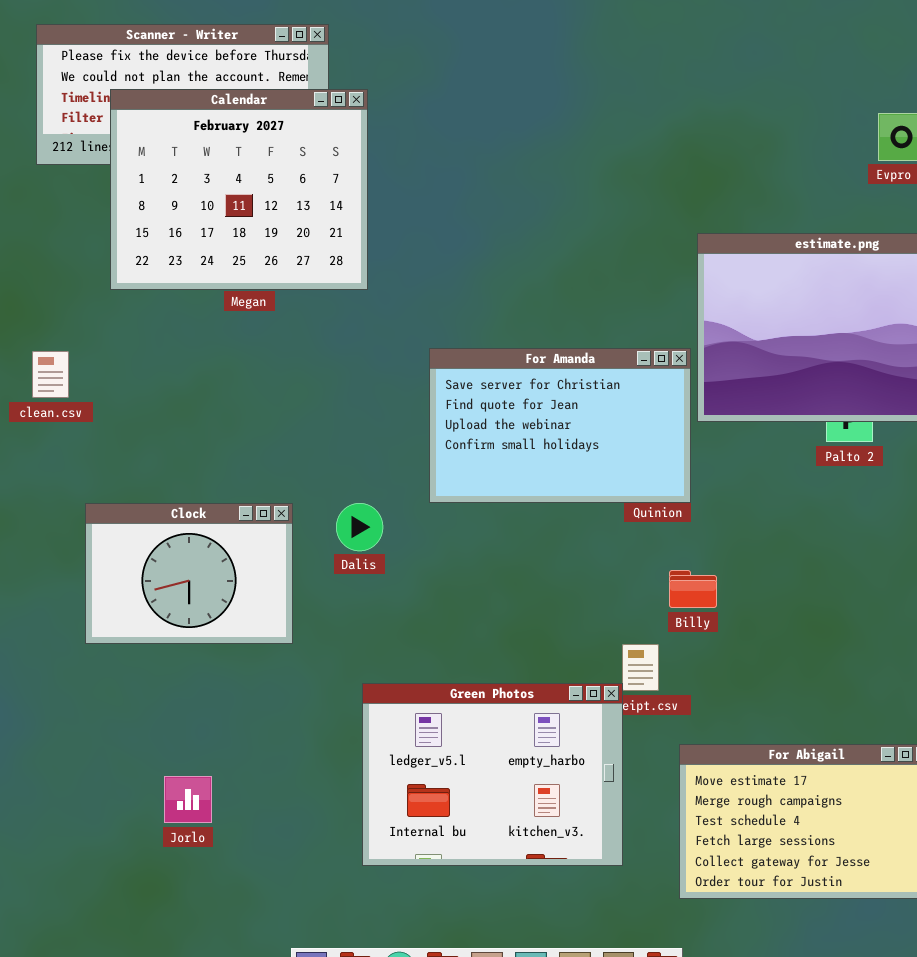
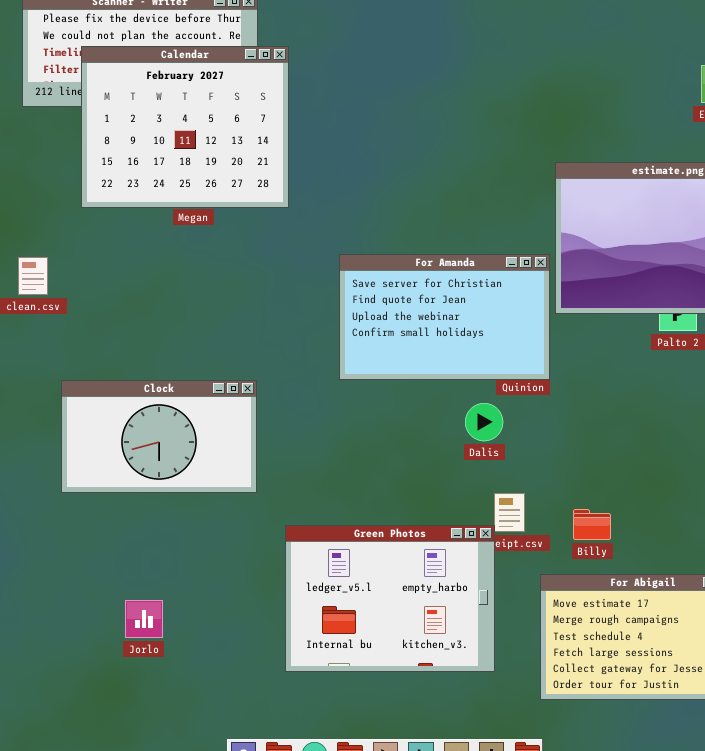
Clock: [85,503,293,644] -> [61,380,257,493], resized
Dalis: [336,503,383,551] -> [465,403,503,441], moved
Billy: [669,570,717,608] -> [573,509,611,540], moved

